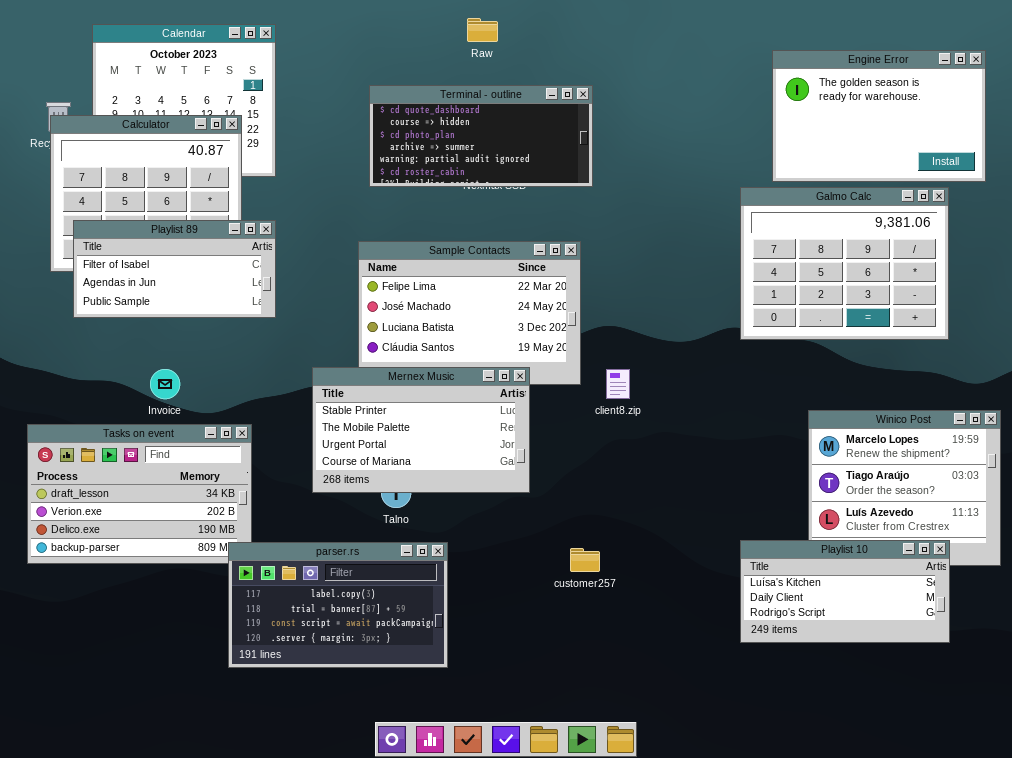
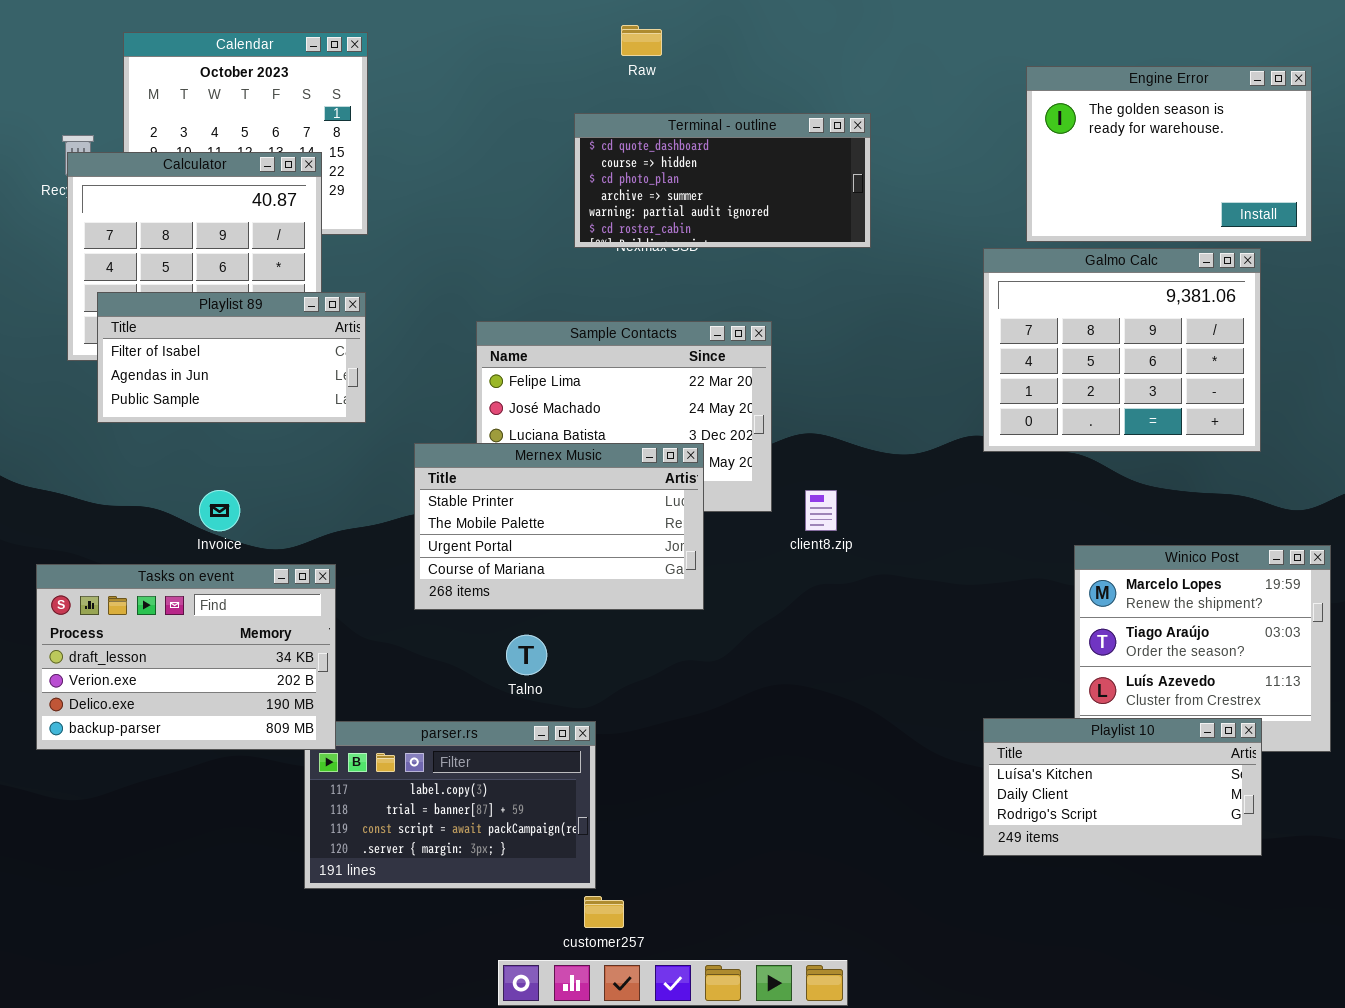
Terminal - outline: [369,85,593,187] -> [574,113,871,248], moved
Mernex Music: [312,367,530,493] -> [414,443,704,610], moved
Tasks on event: [27,424,252,564] -> [36,564,336,750], raised
customer257: [570,548,600,572] -> [584,896,624,928], moved

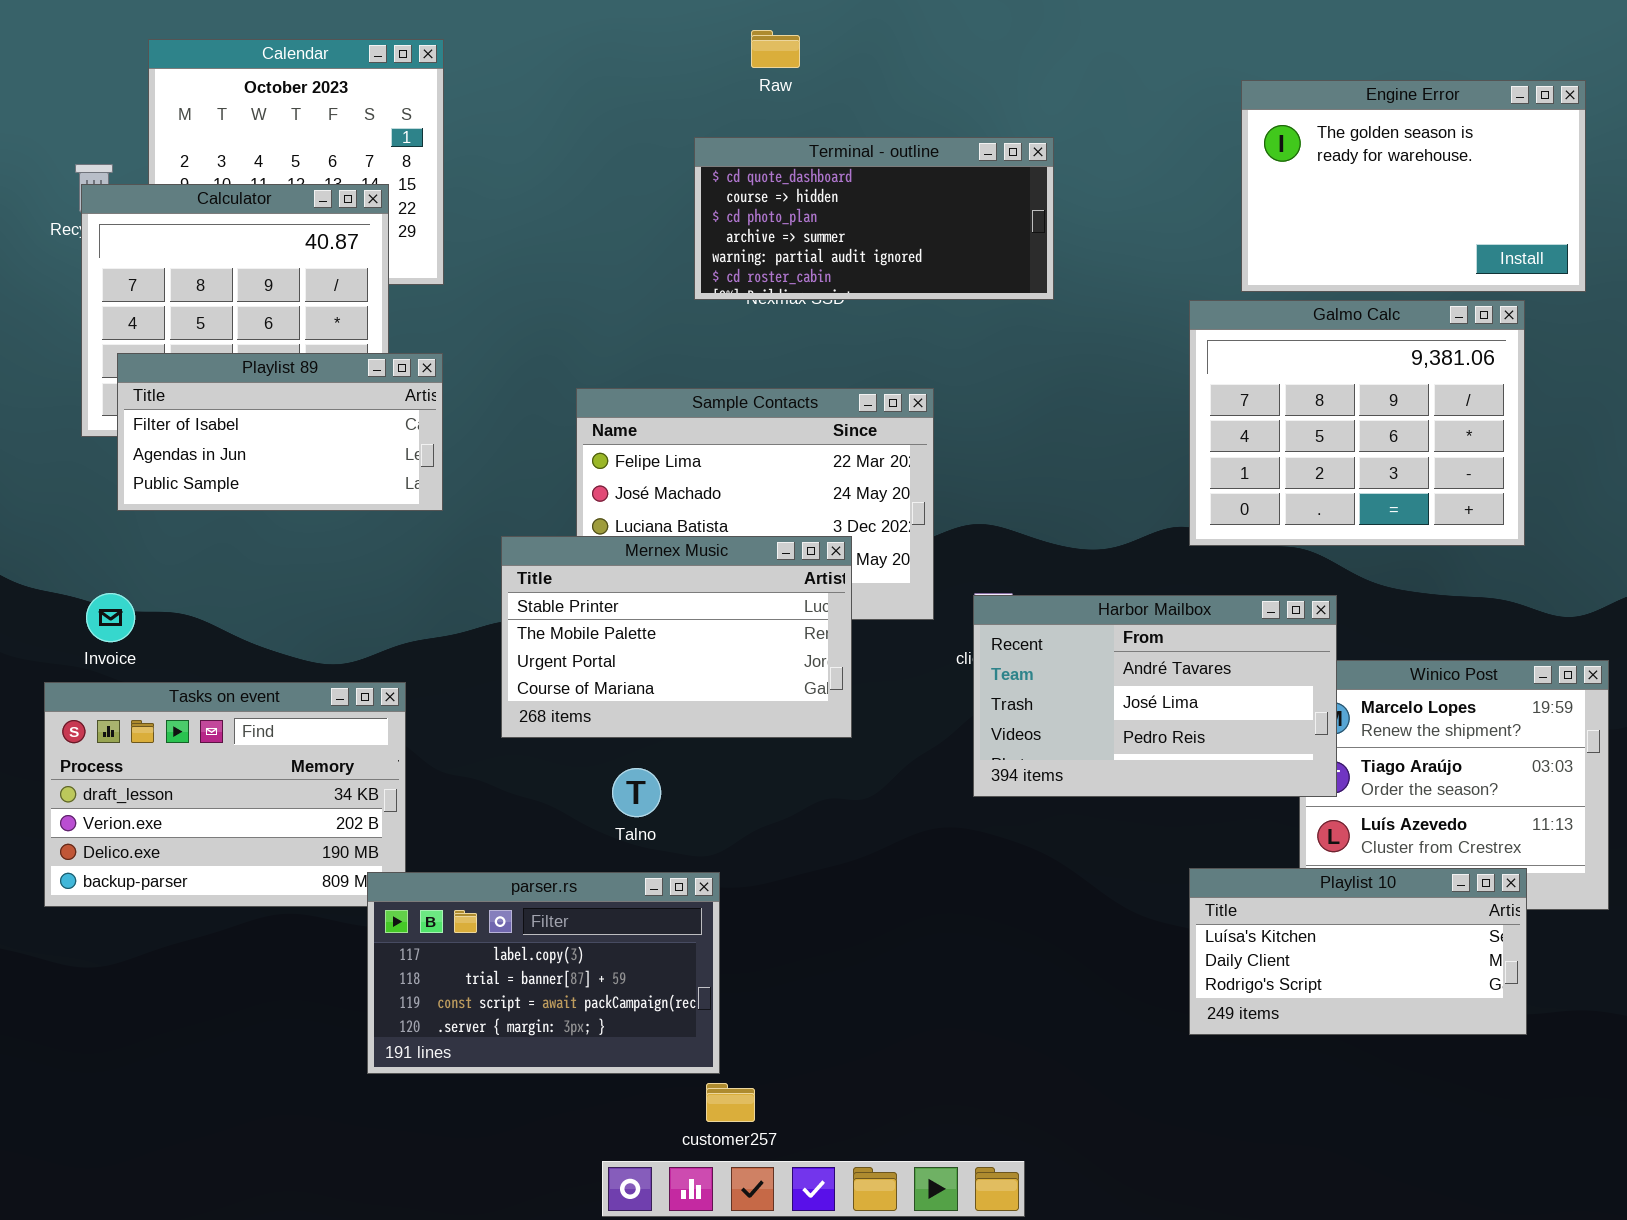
Invoice: [199,490,240,531] -> [86,593,135,642], moved
Harbor Mailbox: none -> [973,595,1337,797], opened
parser.rs: [304,721,596,889] -> [367,872,720,1074], raised

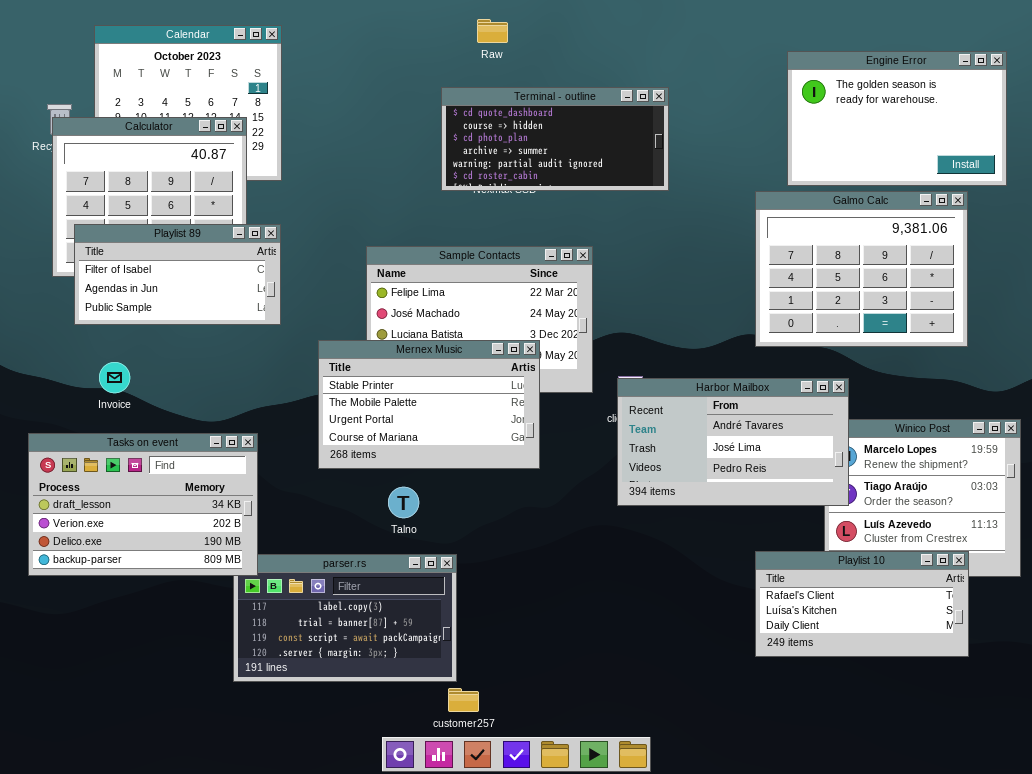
Invoice: [86,593,135,642] -> [99,362,130,393], moved
Tasks on event: [44,682,406,907] -> [28,433,258,576], raised
Playlist 10: [1189,868,1527,1035] -> [755,551,969,657], scrolled up 1 row

